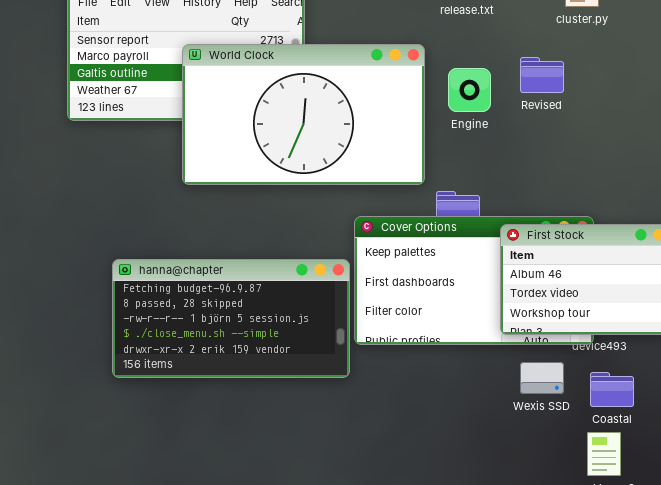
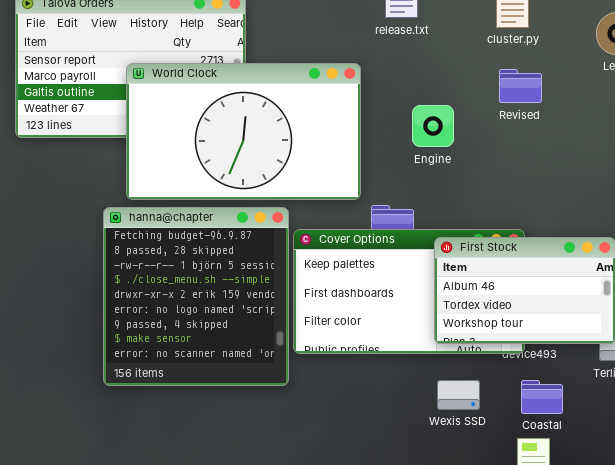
Revised: [520,57,564,93] -> [499,69,542,103], moved
Engine: [448,68,491,112] -> [412,105,454,147], moved
hanna@chapter: [112,259,350,378] -> [103,207,289,386], resized
Wexis SSD: [520,362,564,394] -> [437,380,480,410], moved

